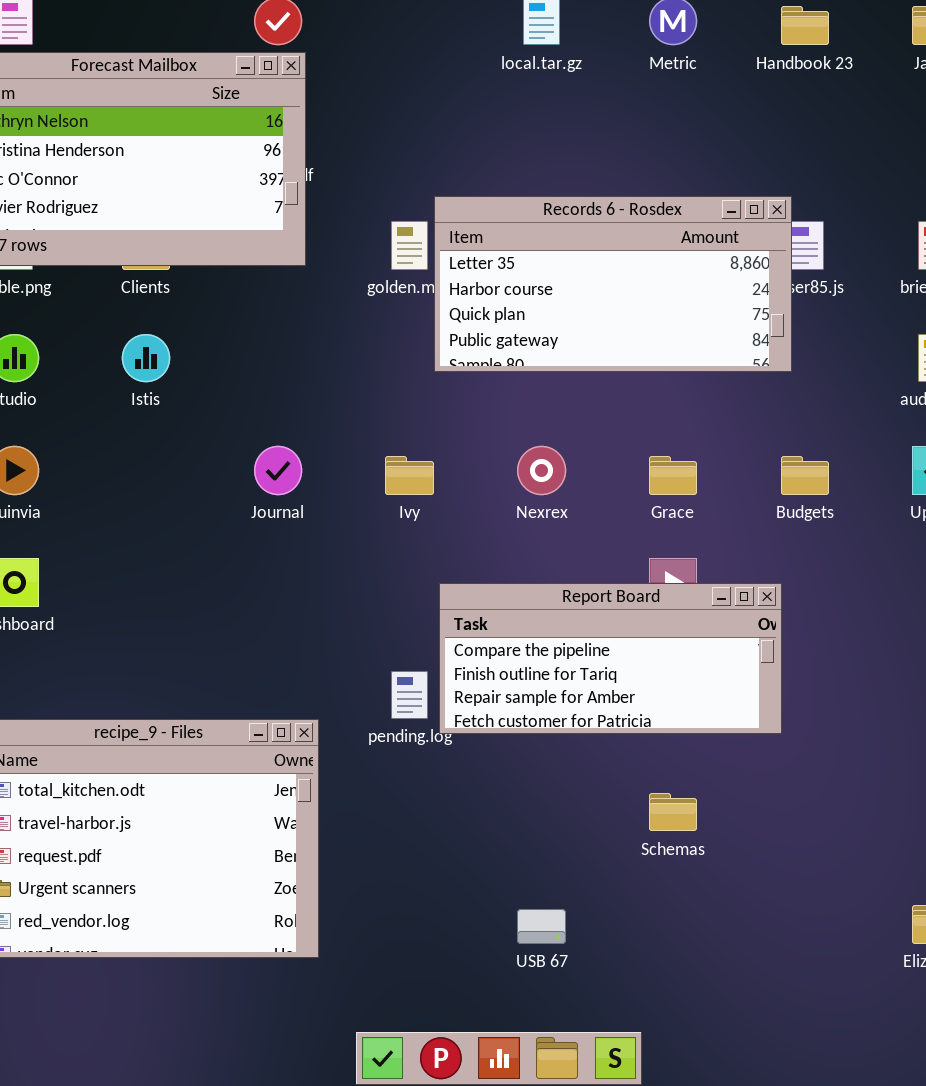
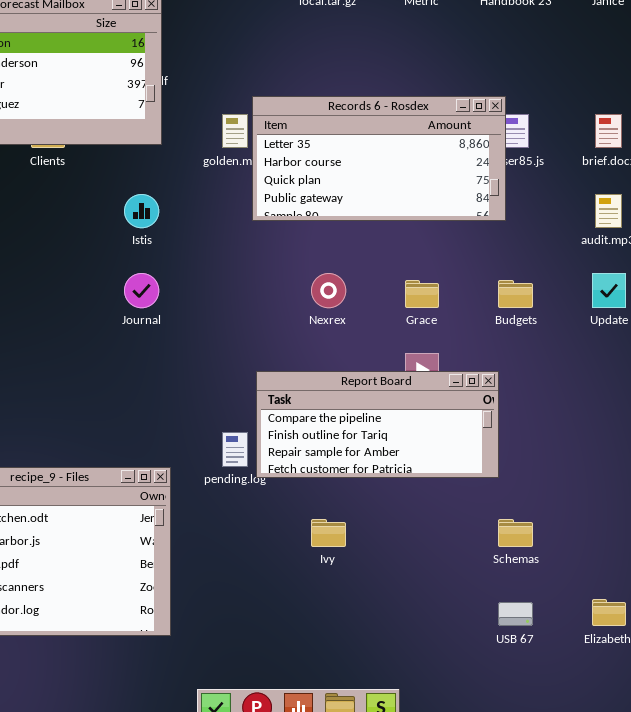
Istis: [122,334,170,382] -> [124,194,159,228], moved
Ivy: [385,456,434,495] -> [311,519,346,547], moved
Schemas: [649,793,697,831] -> [498,519,533,547], moved
USB 67: [517,909,566,944] -> [498,602,533,626], moved

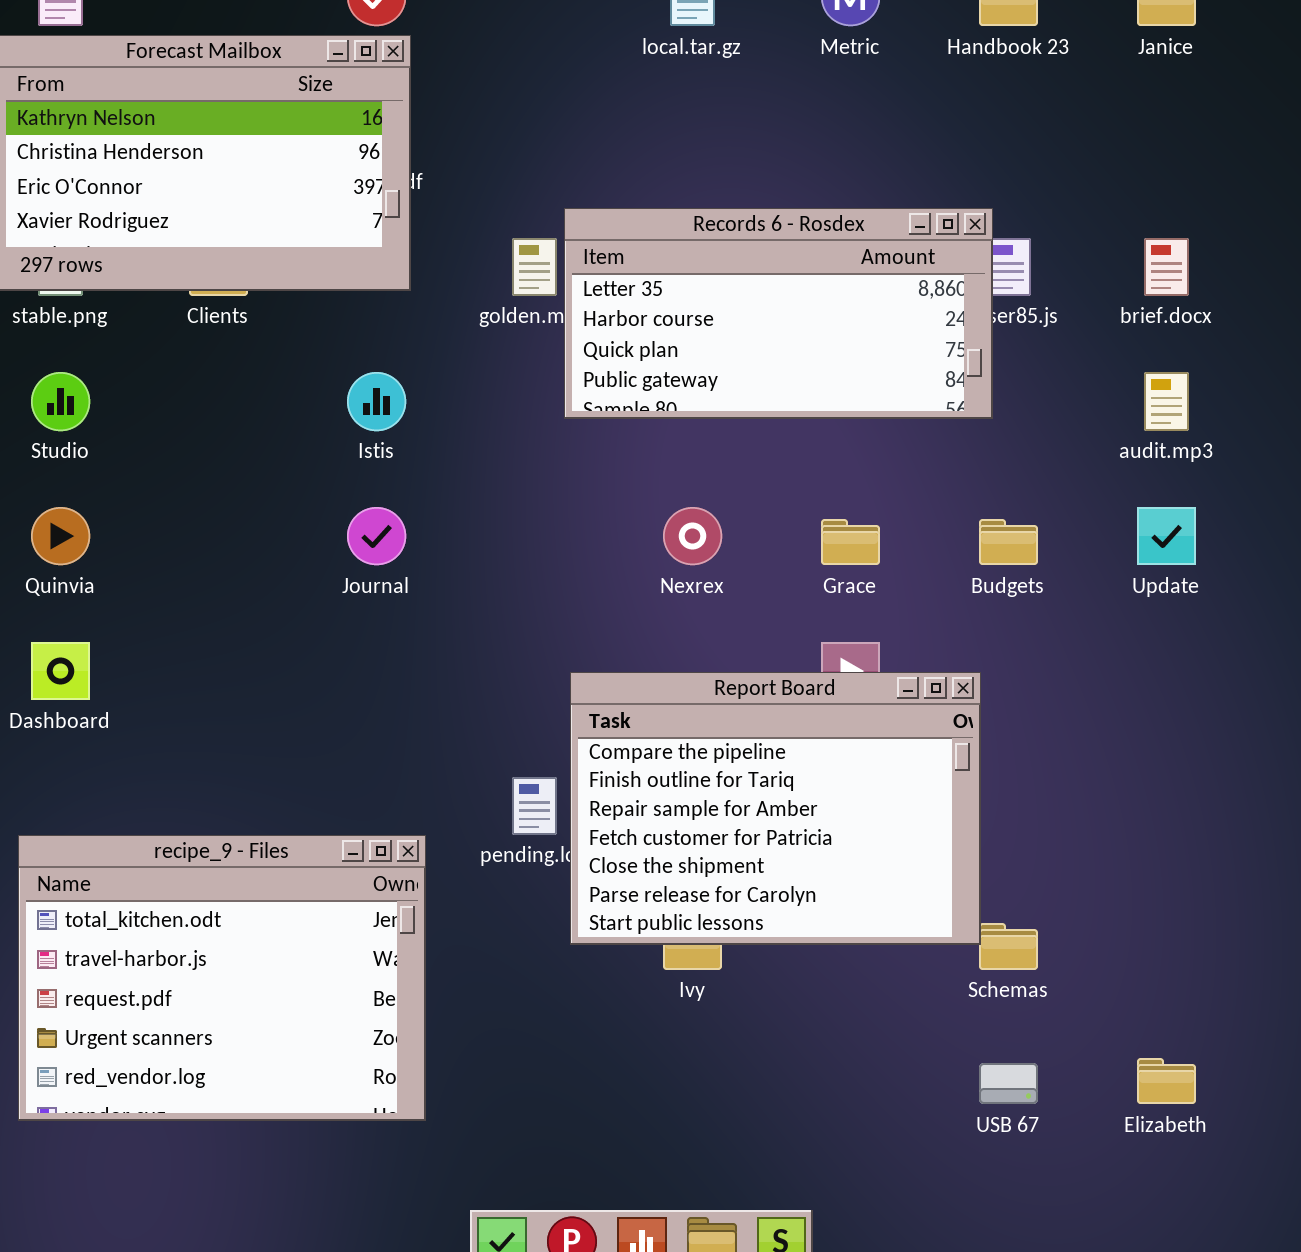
Report Board: [256,371,499,478] -> [570,672,981,945], resized

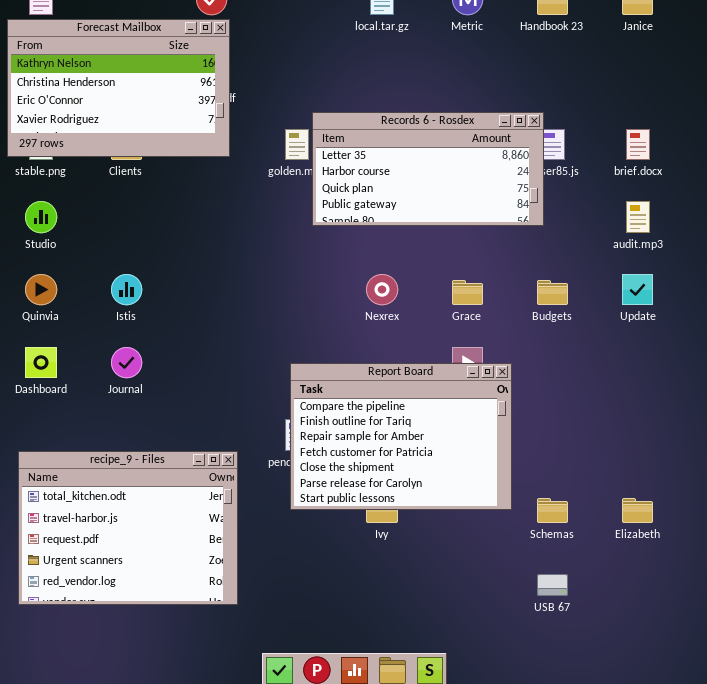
Istis: [347,372,406,431] -> [111,274,142,305], moved
Journal: [347,507,406,565] -> [111,347,142,378], moved
Report Board: [570,672,981,945] -> [290,363,512,510], moved
Elizabeth: [1137,1058,1196,1104] -> [622,498,653,523], moved

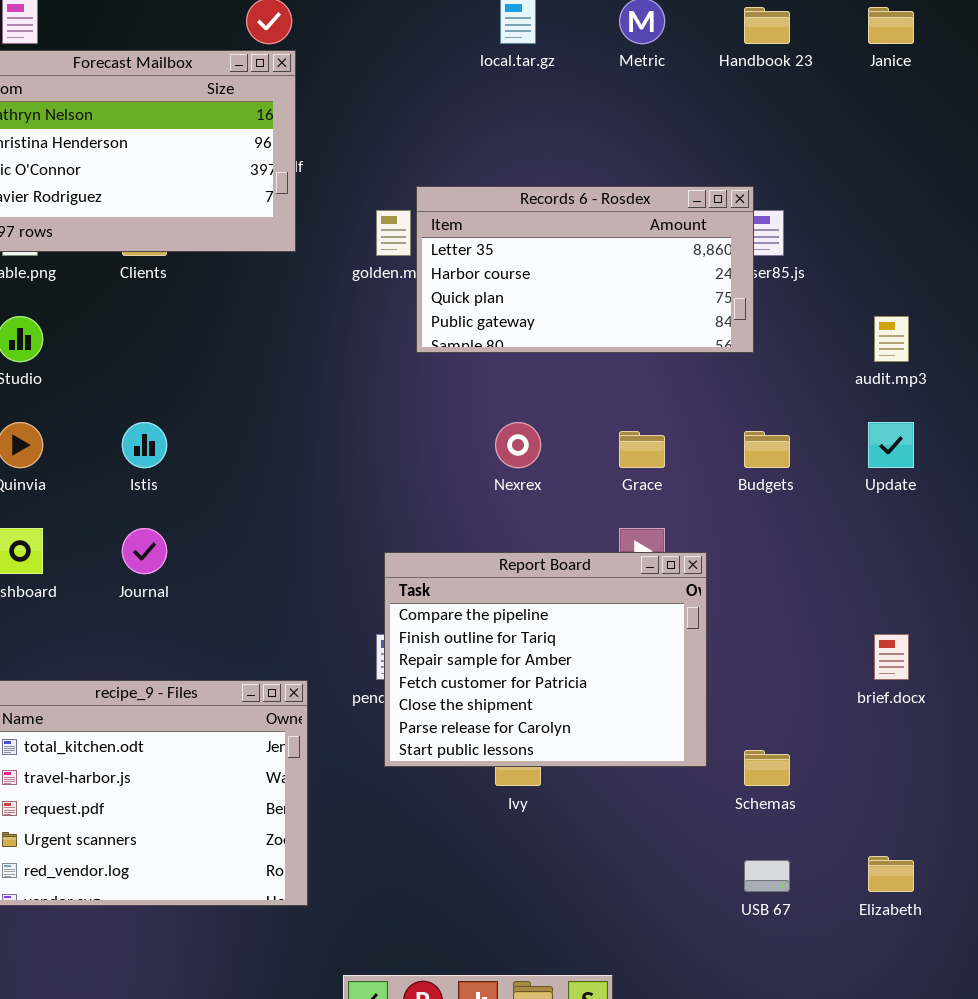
brief.docx: [626,129,650,160] -> [874,634,909,680], moved
Elizabeth: [622,498,653,523] -> [868,856,914,892], moved

